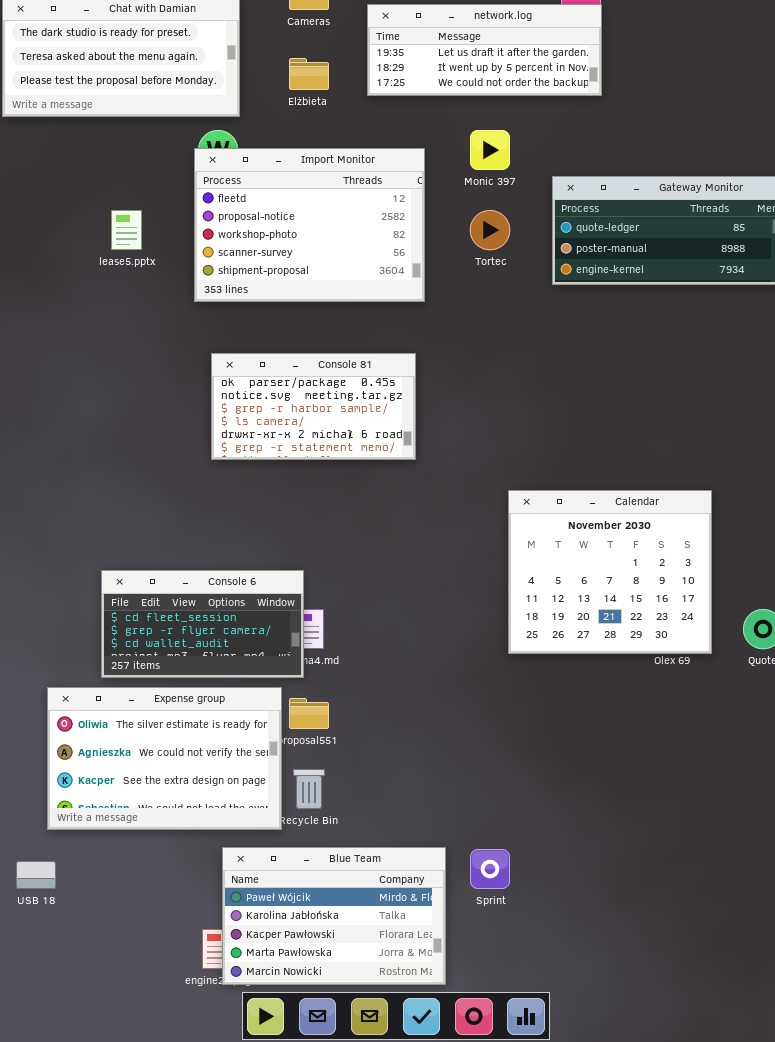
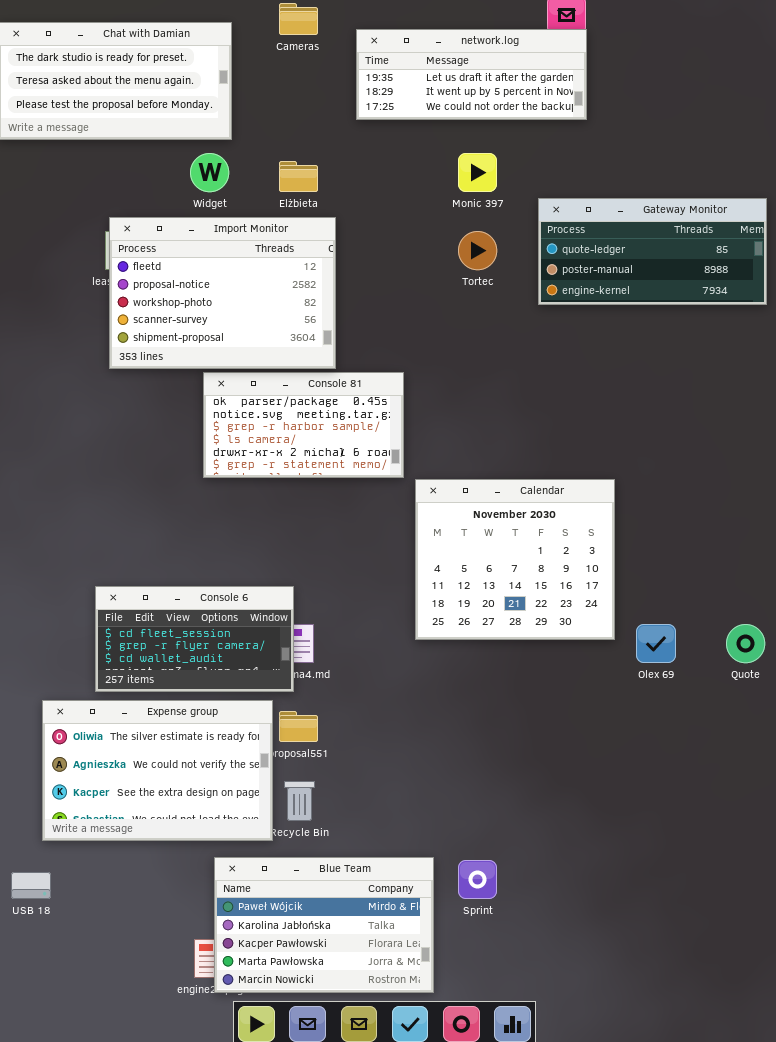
Elżbieta: [289,58,329,90] -> [279,161,318,192], moved
Import Monitor: [194,148,425,302] -> [109,217,336,369], moved
Calendar: [508,490,712,654] -> [415,479,615,640], moved

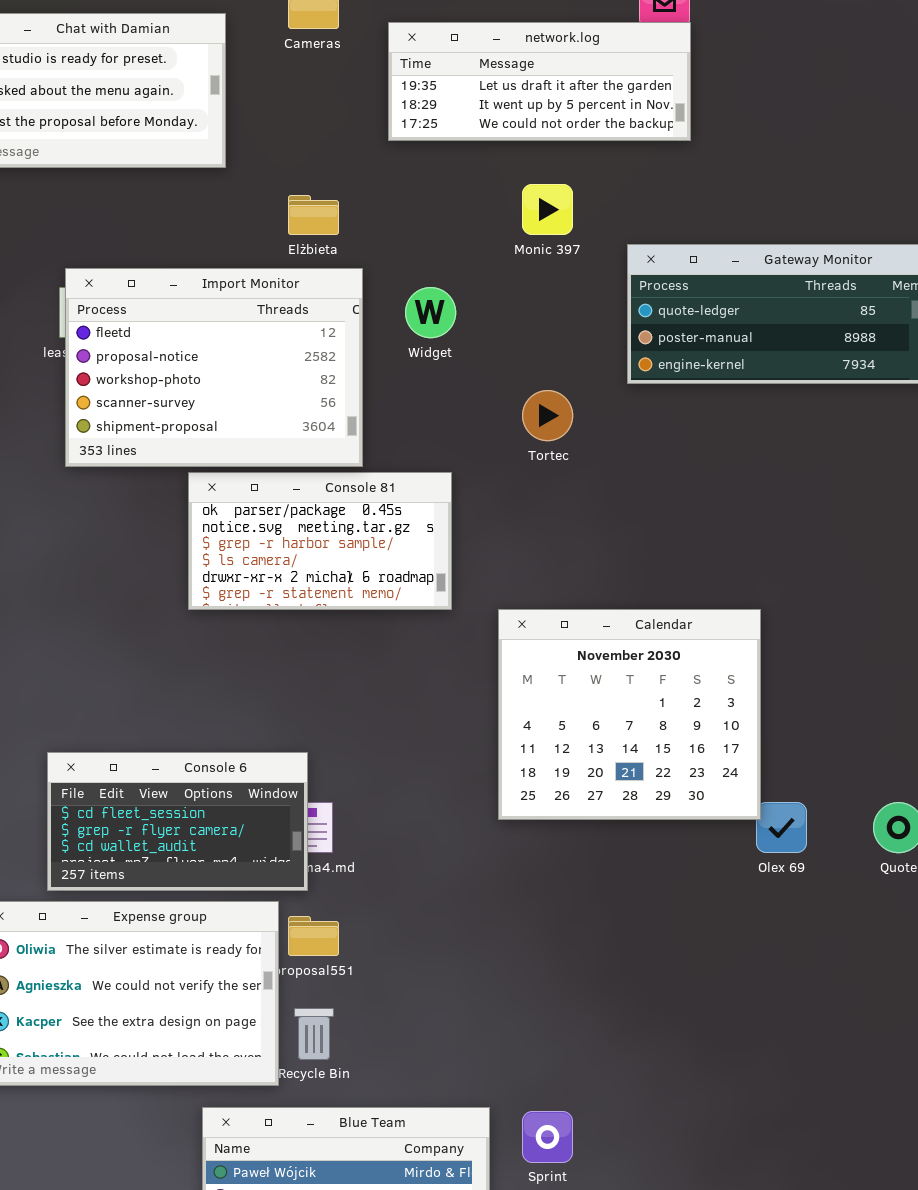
Widget: [190,153,229,192] -> [405,287,456,338], moved
Tortec: [458,231,497,270] -> [522,390,573,441], moved
Calendar: [415,479,615,640] -> [498,609,761,820], moved

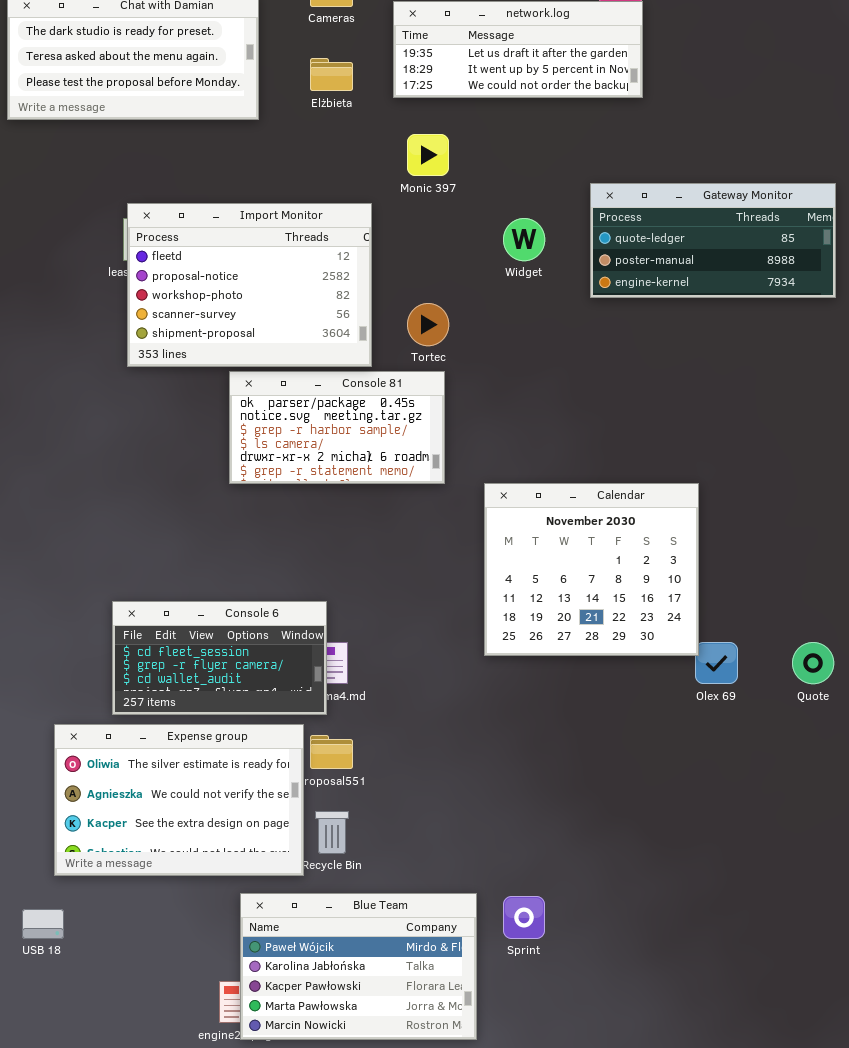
Monic 397: [522,184,573,235] -> [407,134,449,176], moved
Elżbieta: [288,195,339,235] -> [310,58,353,91], moved
Widget: [405,287,456,338] -> [503,218,545,261], moved
Tortec: [522,390,573,441] -> [407,303,449,346], moved

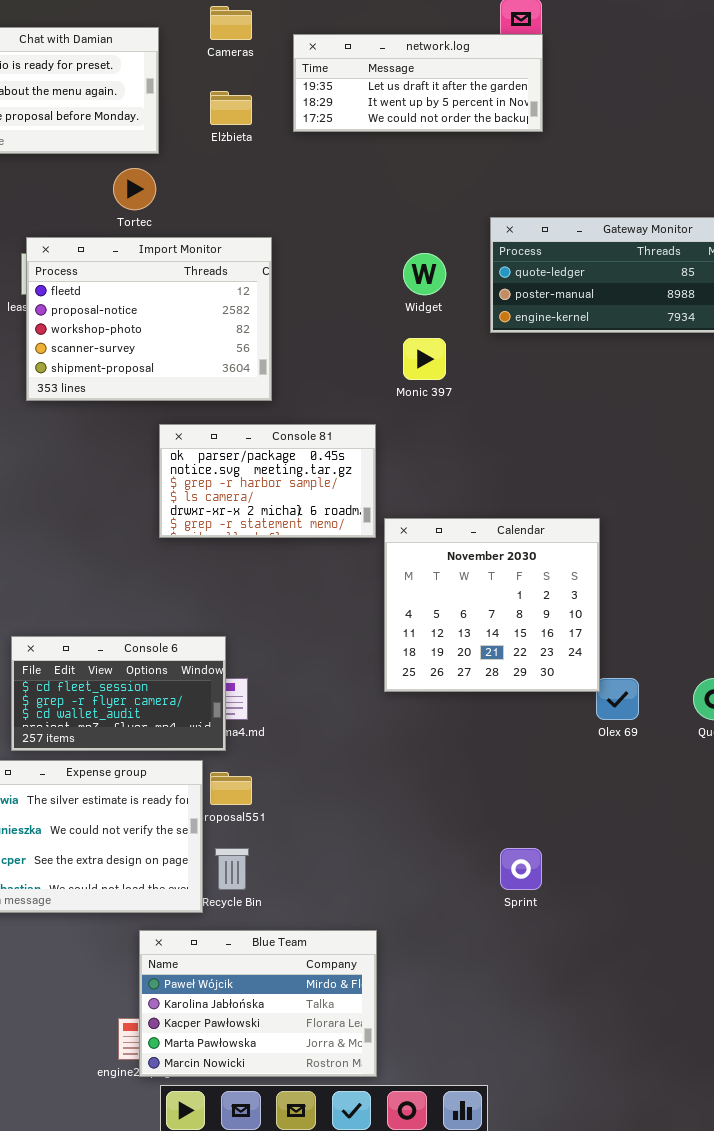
Monic 397: [407,134,449,176] -> [403,338,446,380], moved
Tortec: [407,303,449,346] -> [113,168,156,210], moved
Console 81: [229,371,445,484] -> [159,424,376,538], moved
Sprint: [503,896,545,939] -> [500,848,542,890], moved

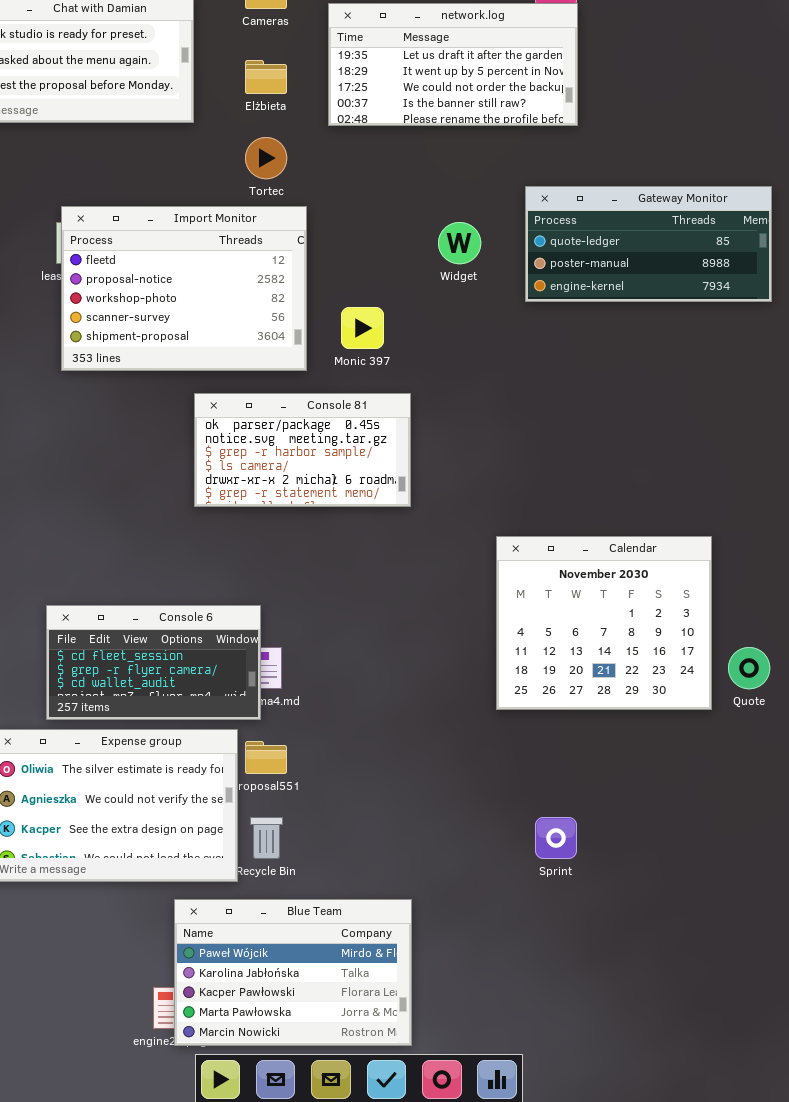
network.log: [293,34,543,132] -> [328,3,578,126], resized
Tortec: [113,168,156,210] -> [245,137,287,179], moved
Monic 397: [403,338,446,380] -> [341,307,384,349], moved
Calendar: [384,518,600,692] -> [496,536,712,710], moved

